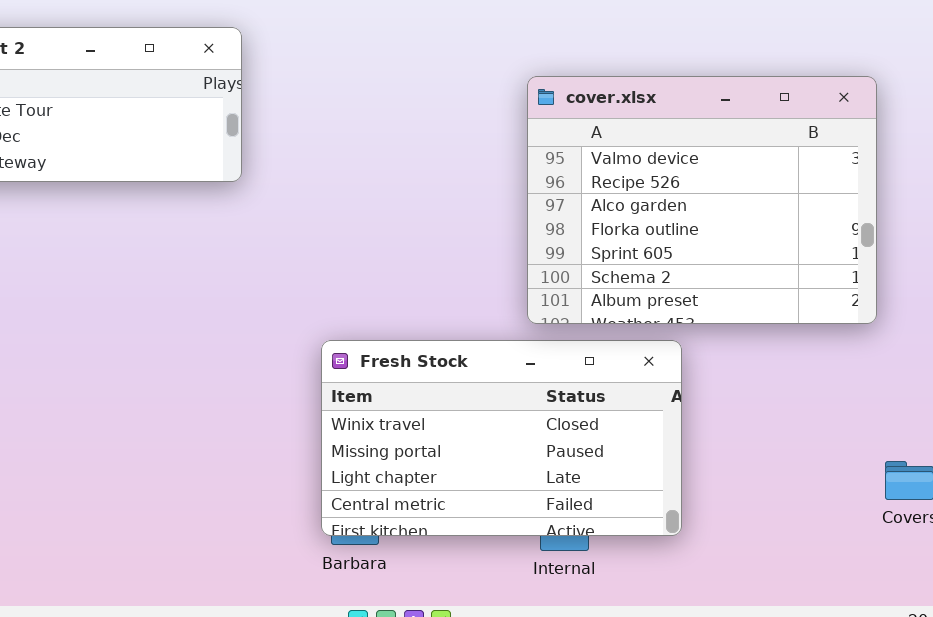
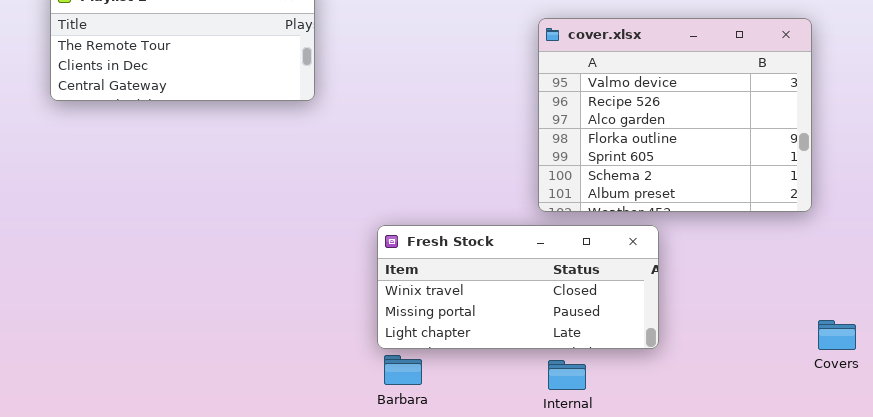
Fresh Stock: [321,340,682,536] -> [377,225,659,349], resized

